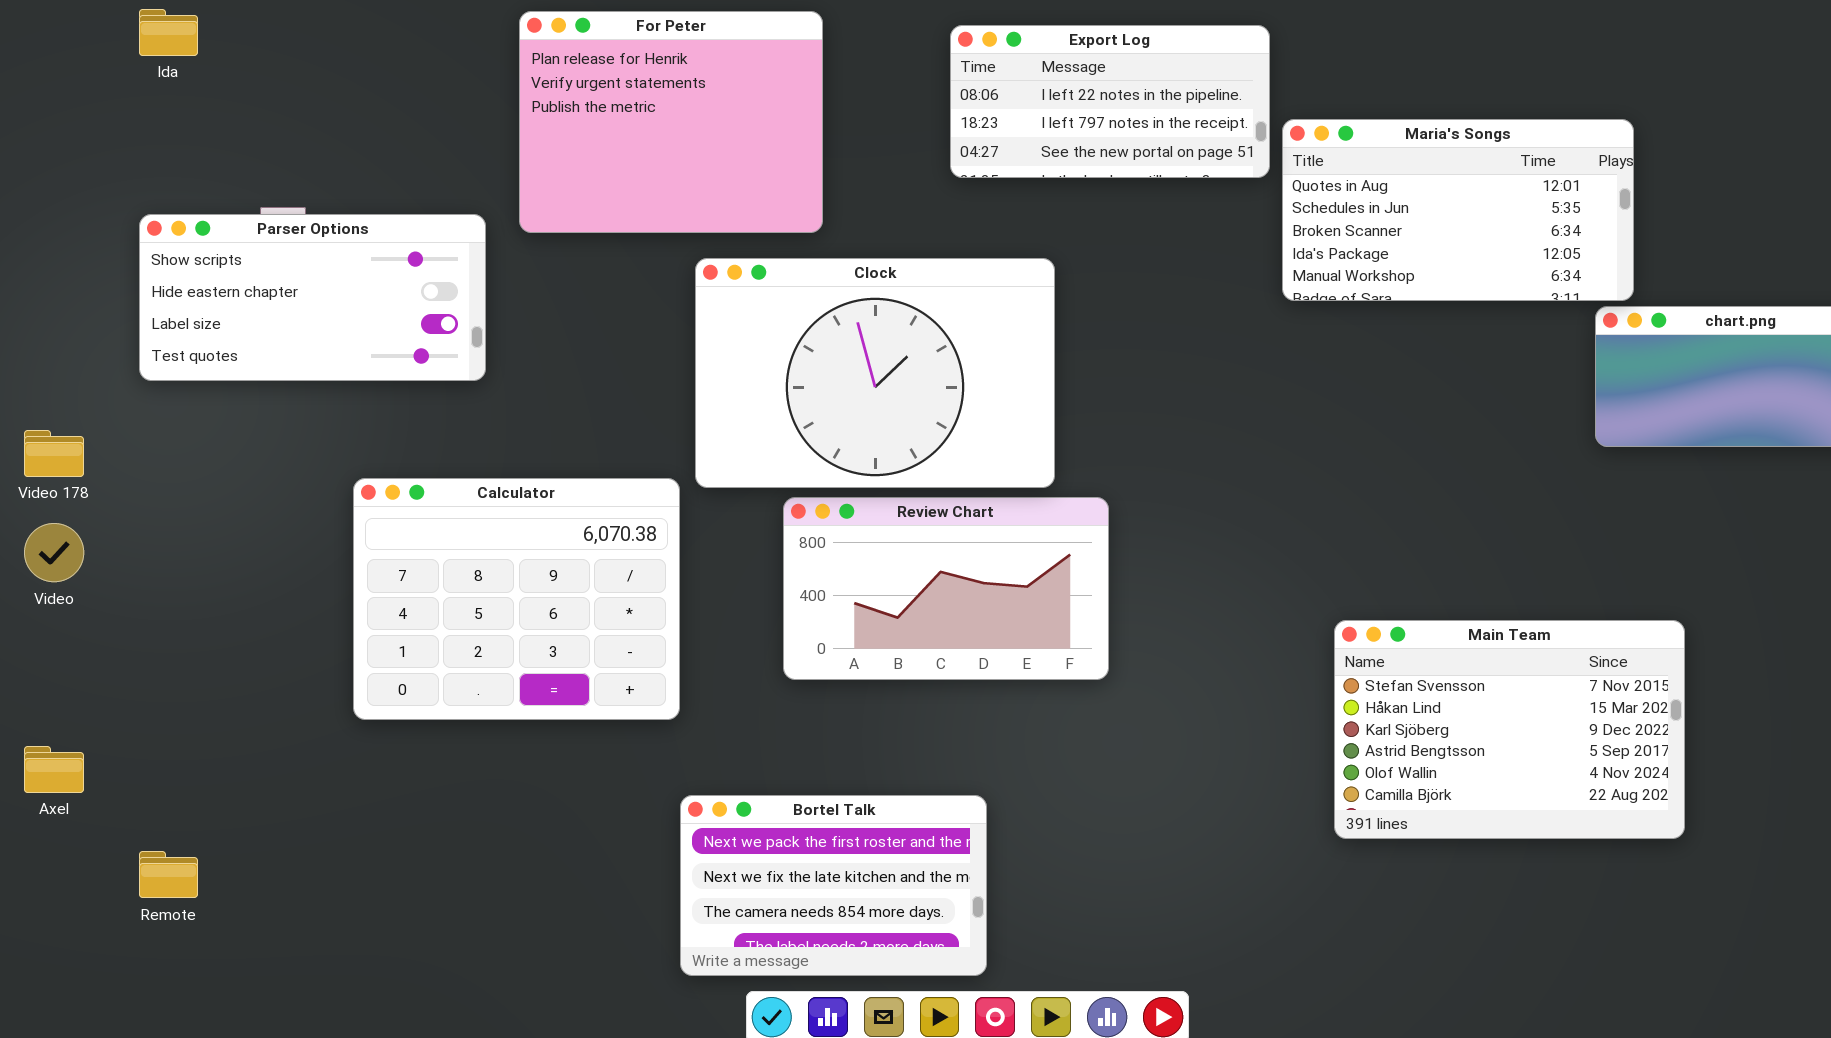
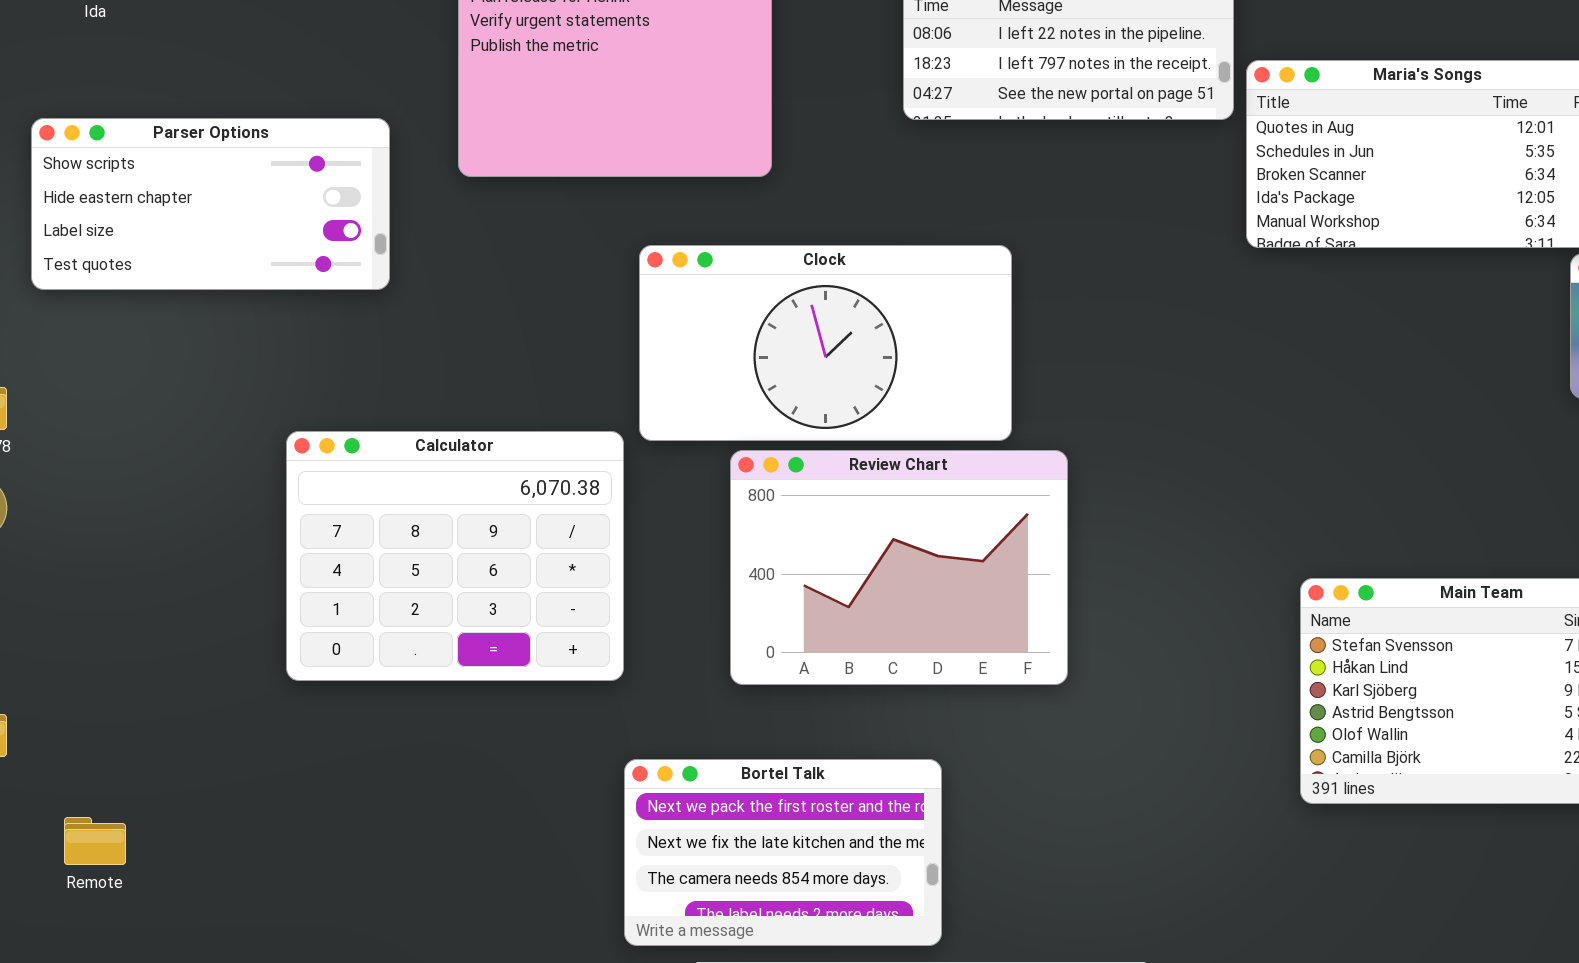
Parser Options: [139,214,486,381] -> [31,118,390,290], moved
Clock: [695,258,1055,488] -> [639,245,1012,441], resized
Review Chart: [783,497,1109,680] -> [730,450,1068,685], resized

